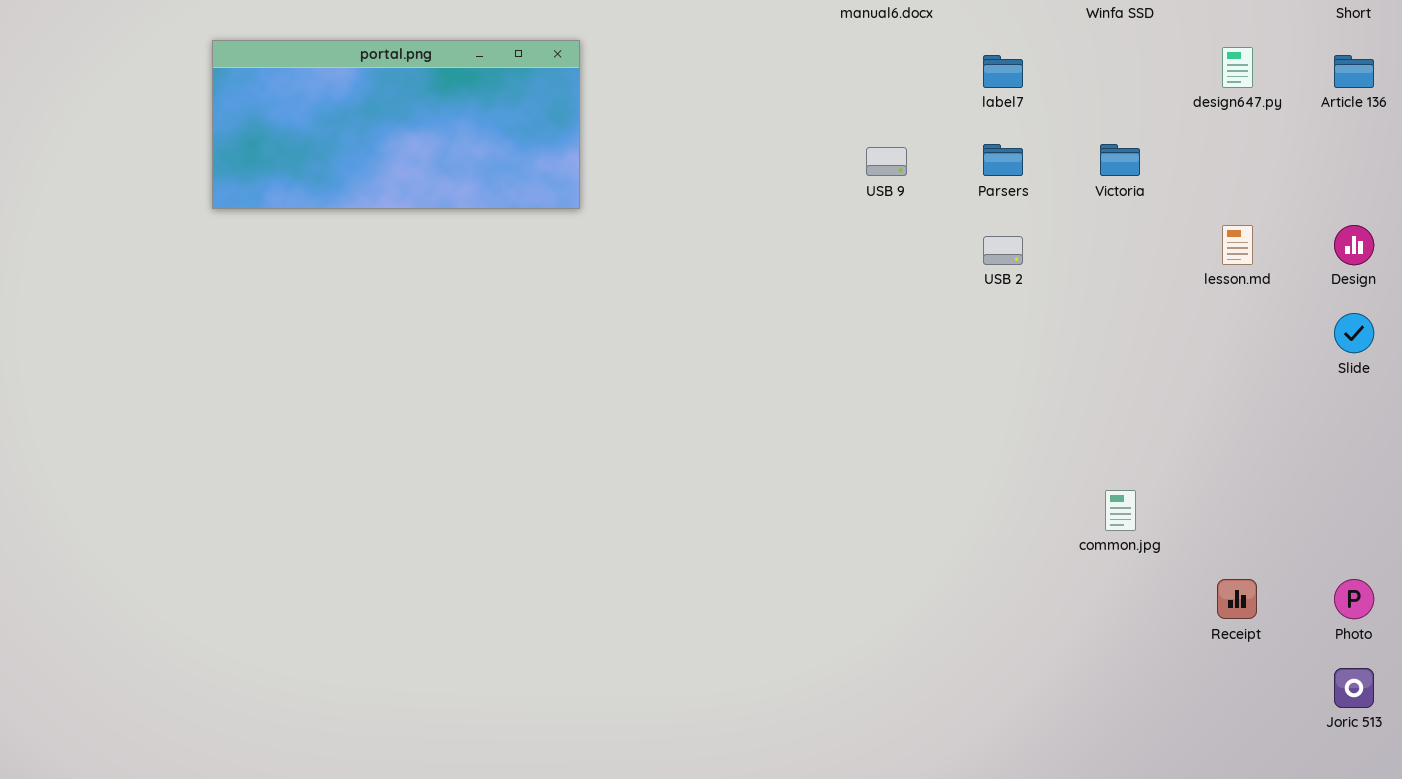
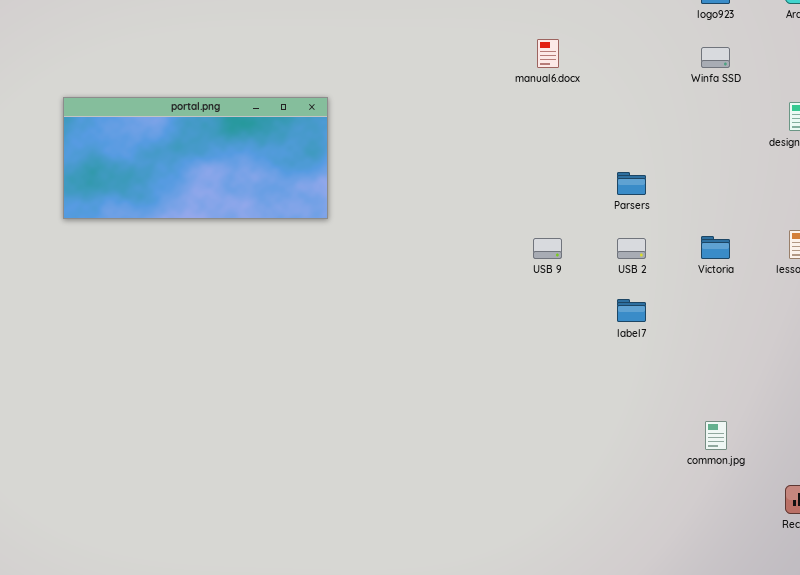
label7: [983,55,1023,88] -> [617,299,646,322], moved
Victoria: [1100,144,1140,176] -> [701,236,730,259], moved
USB 9: [866,147,907,176] -> [533,238,562,259], moved

